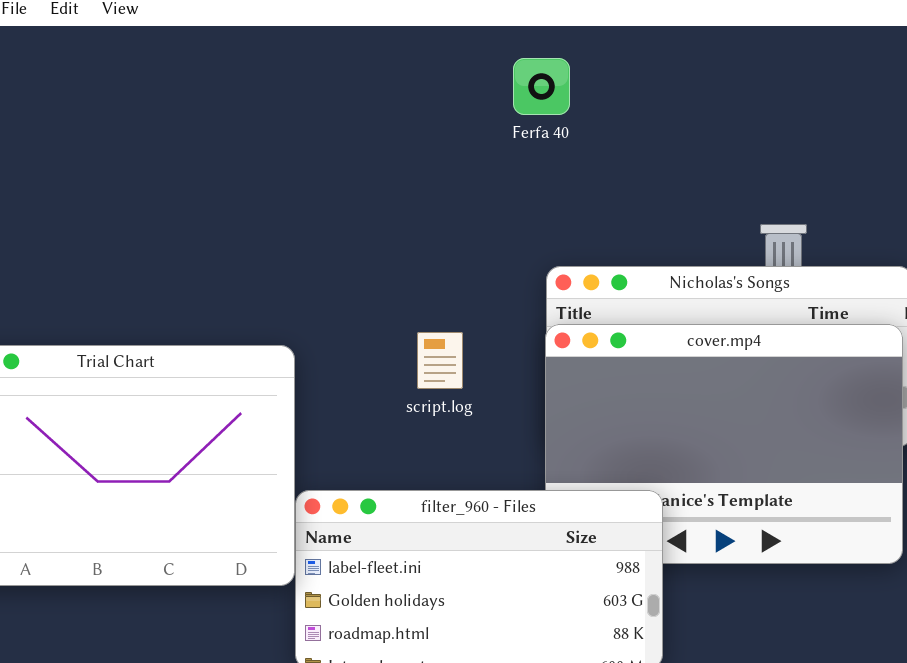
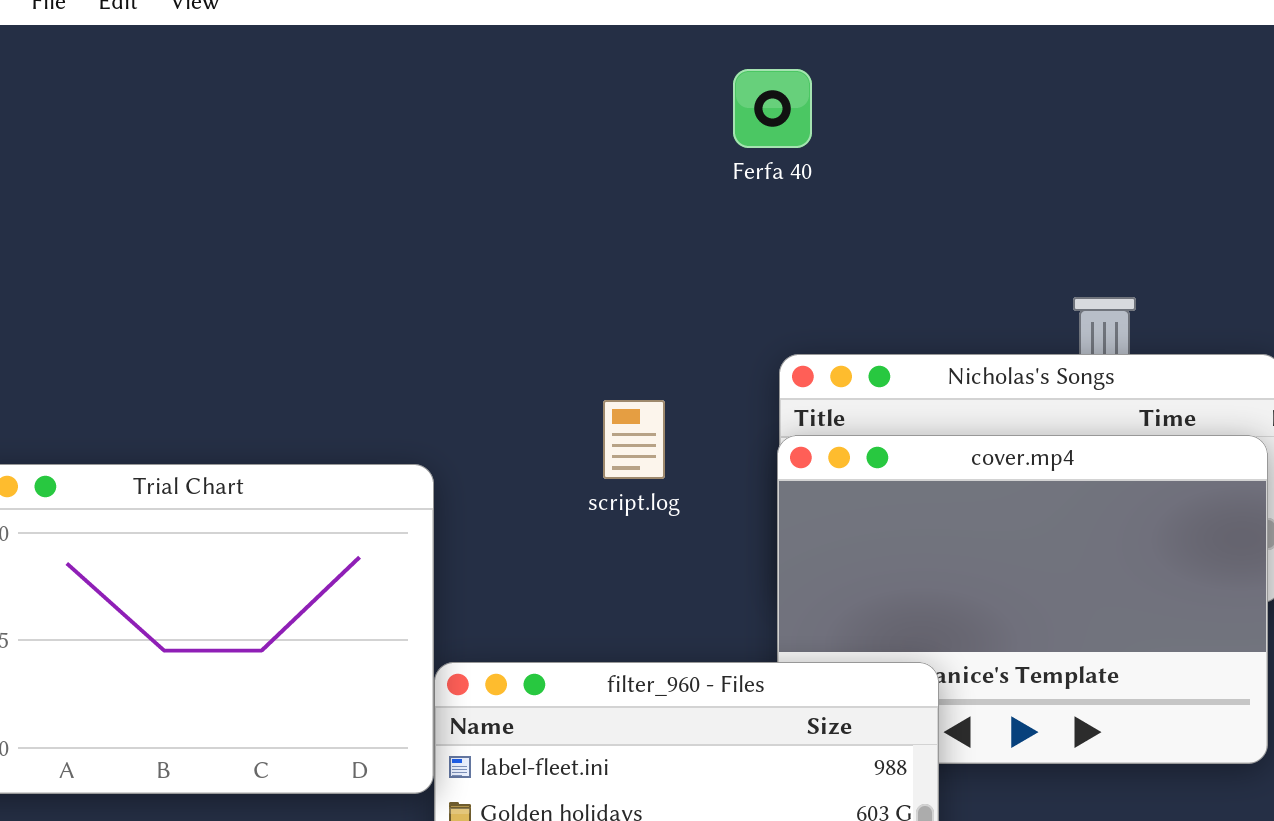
script.log: [417,332,463,389] -> [603,400,665,479], moved

